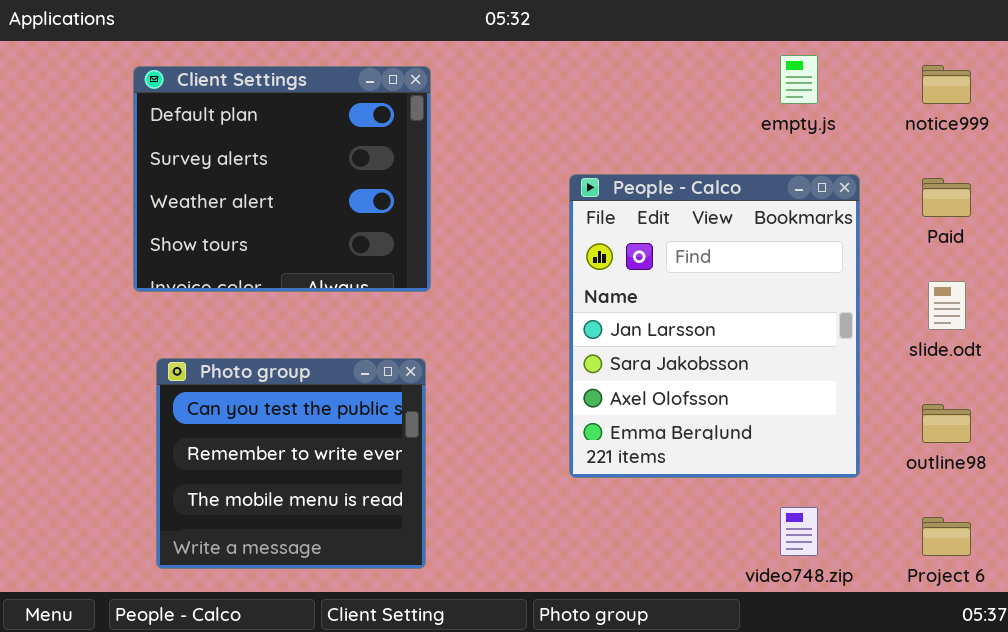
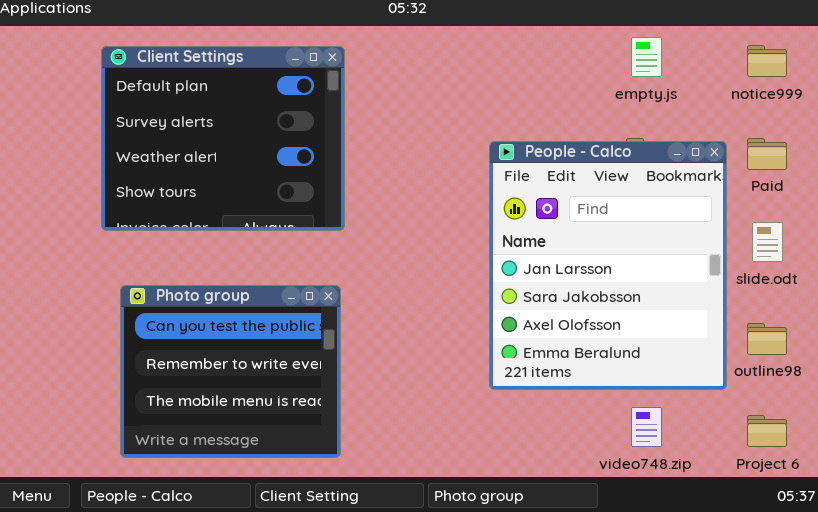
People - Calco: [569,174,860,478] -> [489,141,727,390], moved

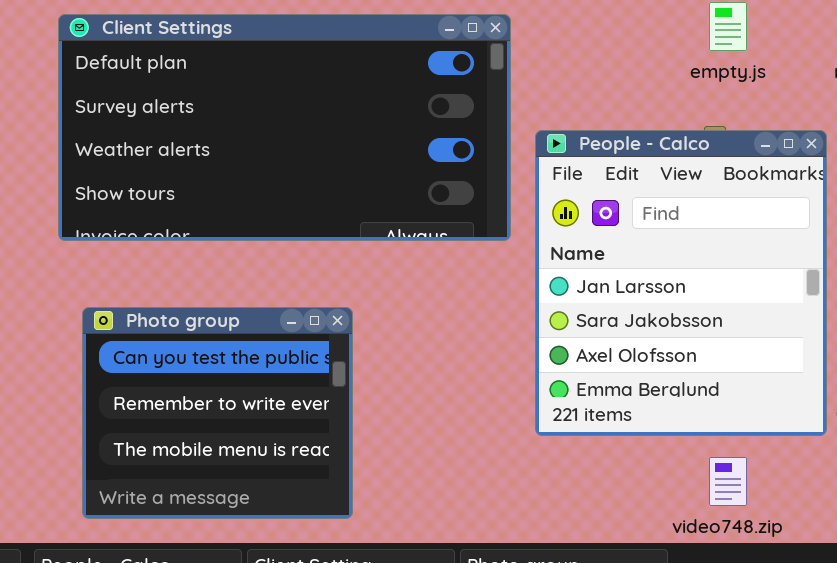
Client Settings: [101,46,345,231] -> [58,14,511,241], resized

